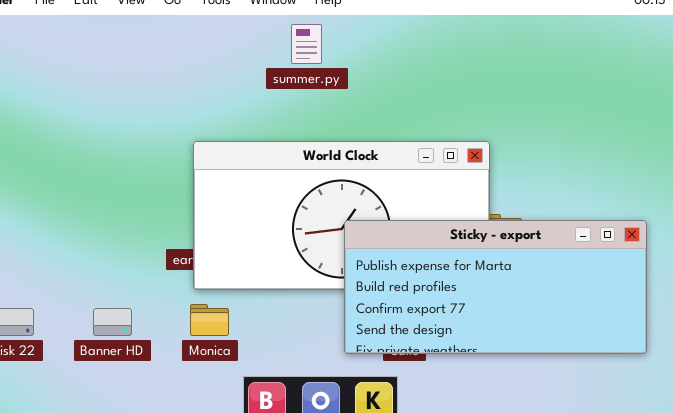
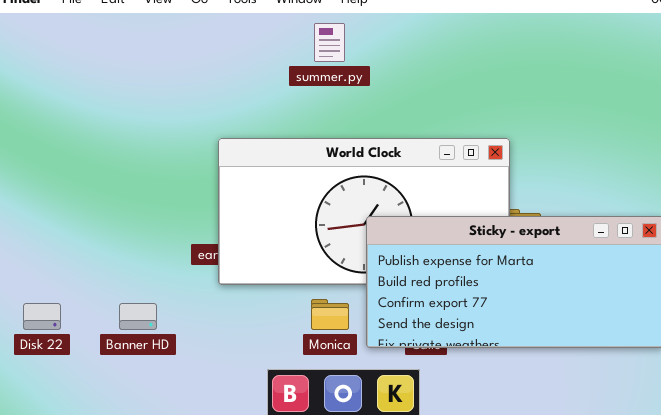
Monica: [190,304,229,336] -> [311,299,349,330], moved

